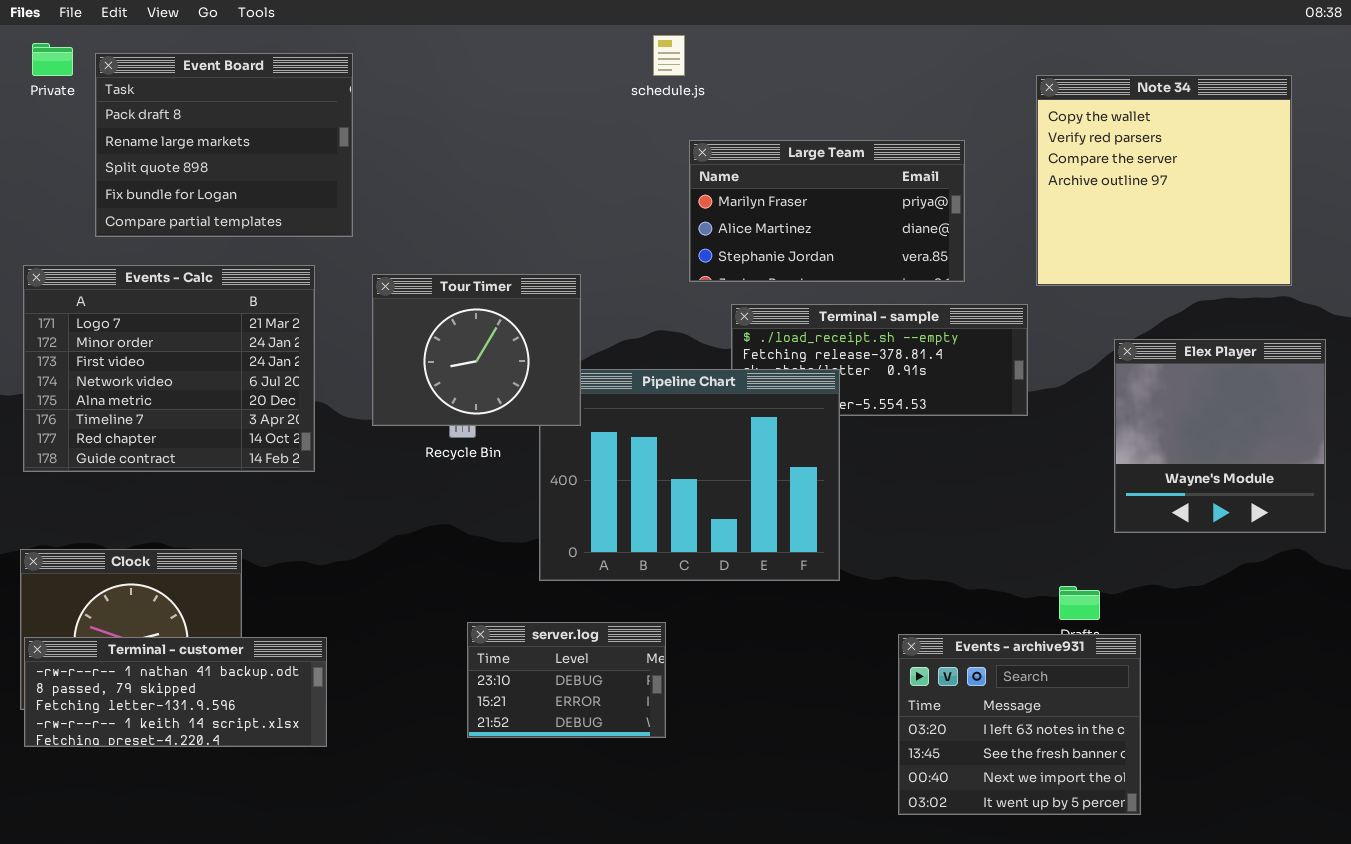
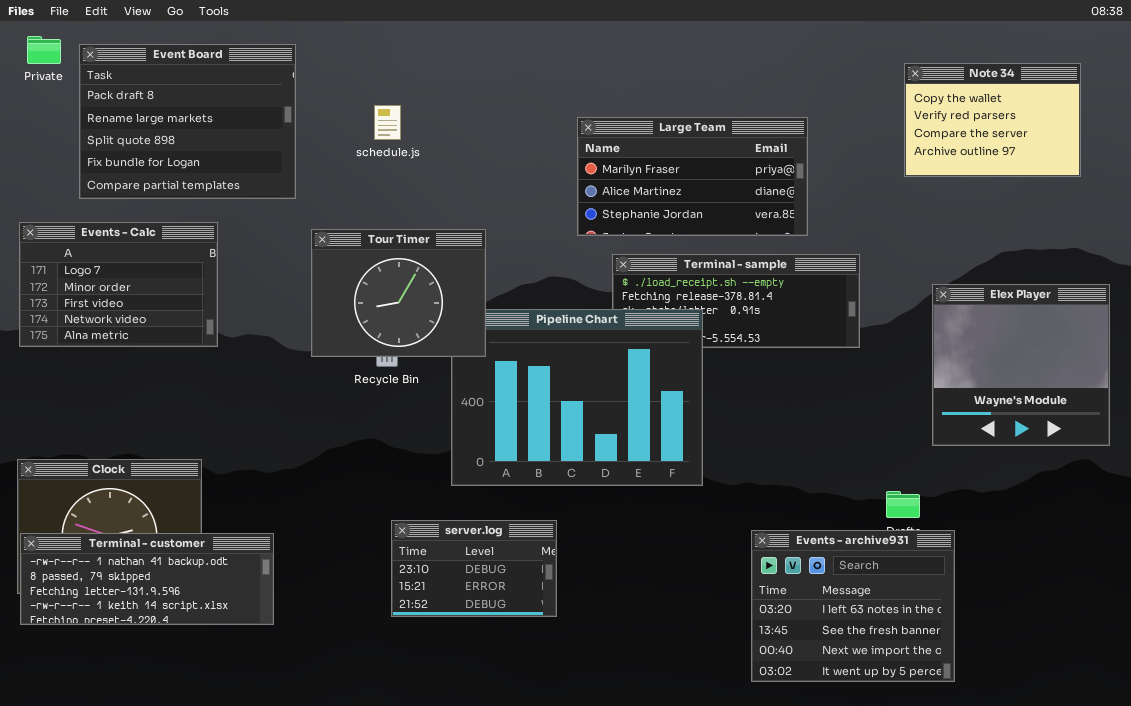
schedule.js: [653,35,685,76] -> [374,105,401,140], moved
Note 34: [1036,75,1292,286] -> [904,63,1081,177], resized
Events - Calc: [23,265,315,472] -> [19,222,218,347], resized

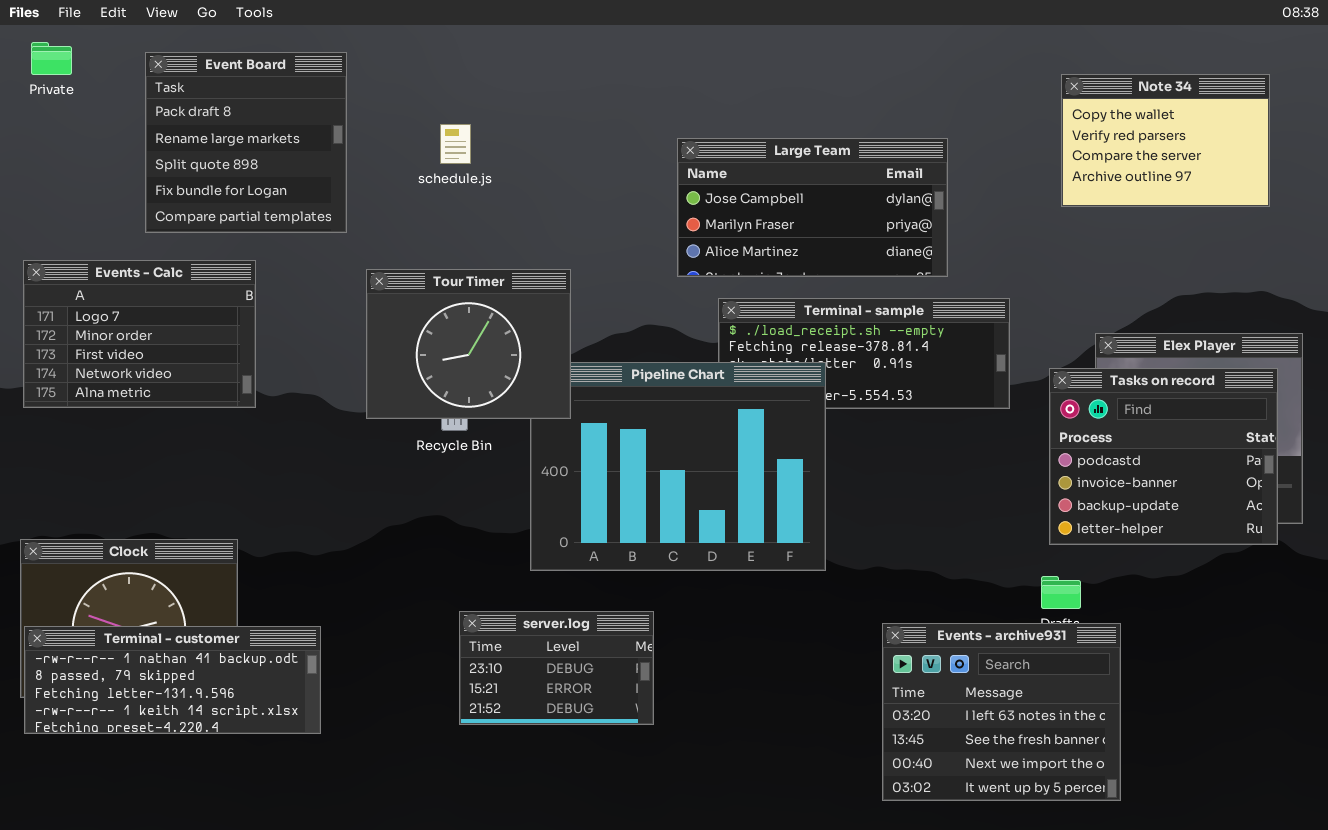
Event Board: [79,44,296,199] -> [145,52,347,233], resized
Large Team: [577,117,808,236] -> [677,138,948,277], scrolled up 1 row
Tasks on record: none -> [1049,368,1278,545], opened

